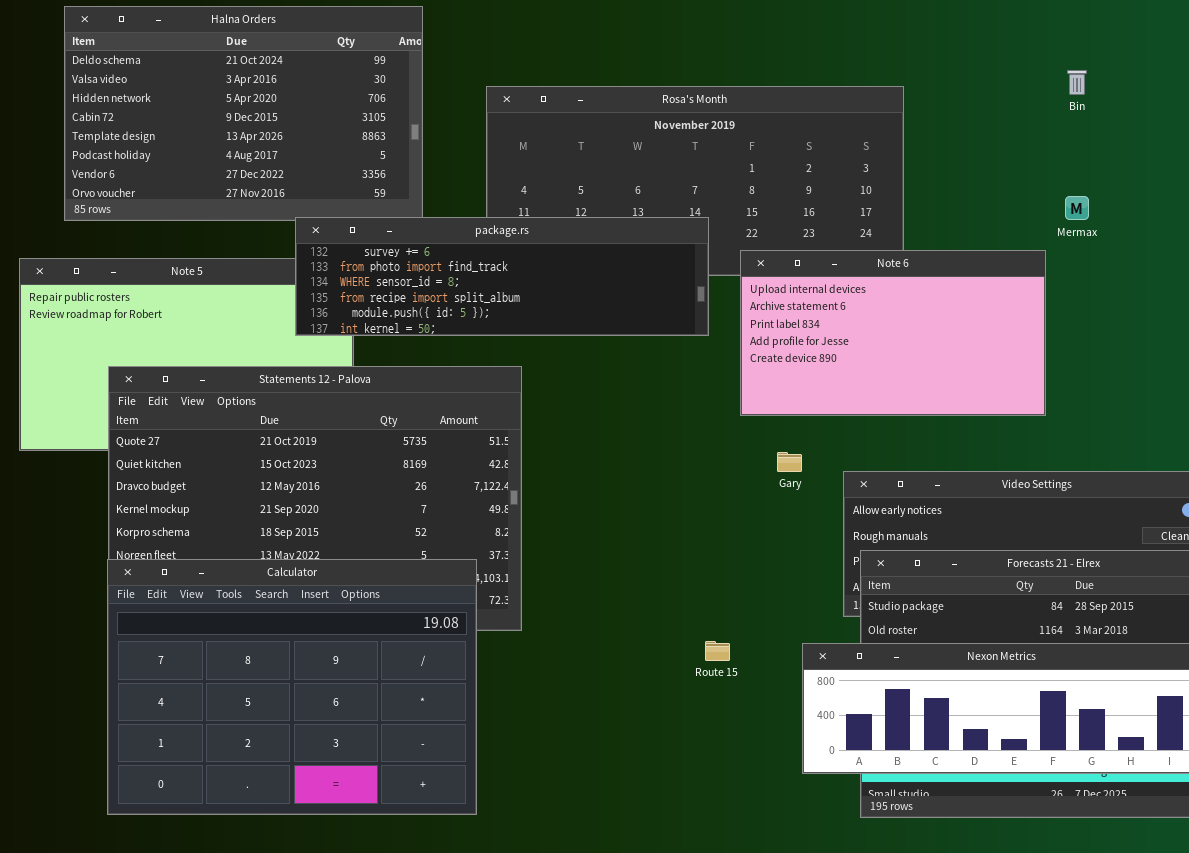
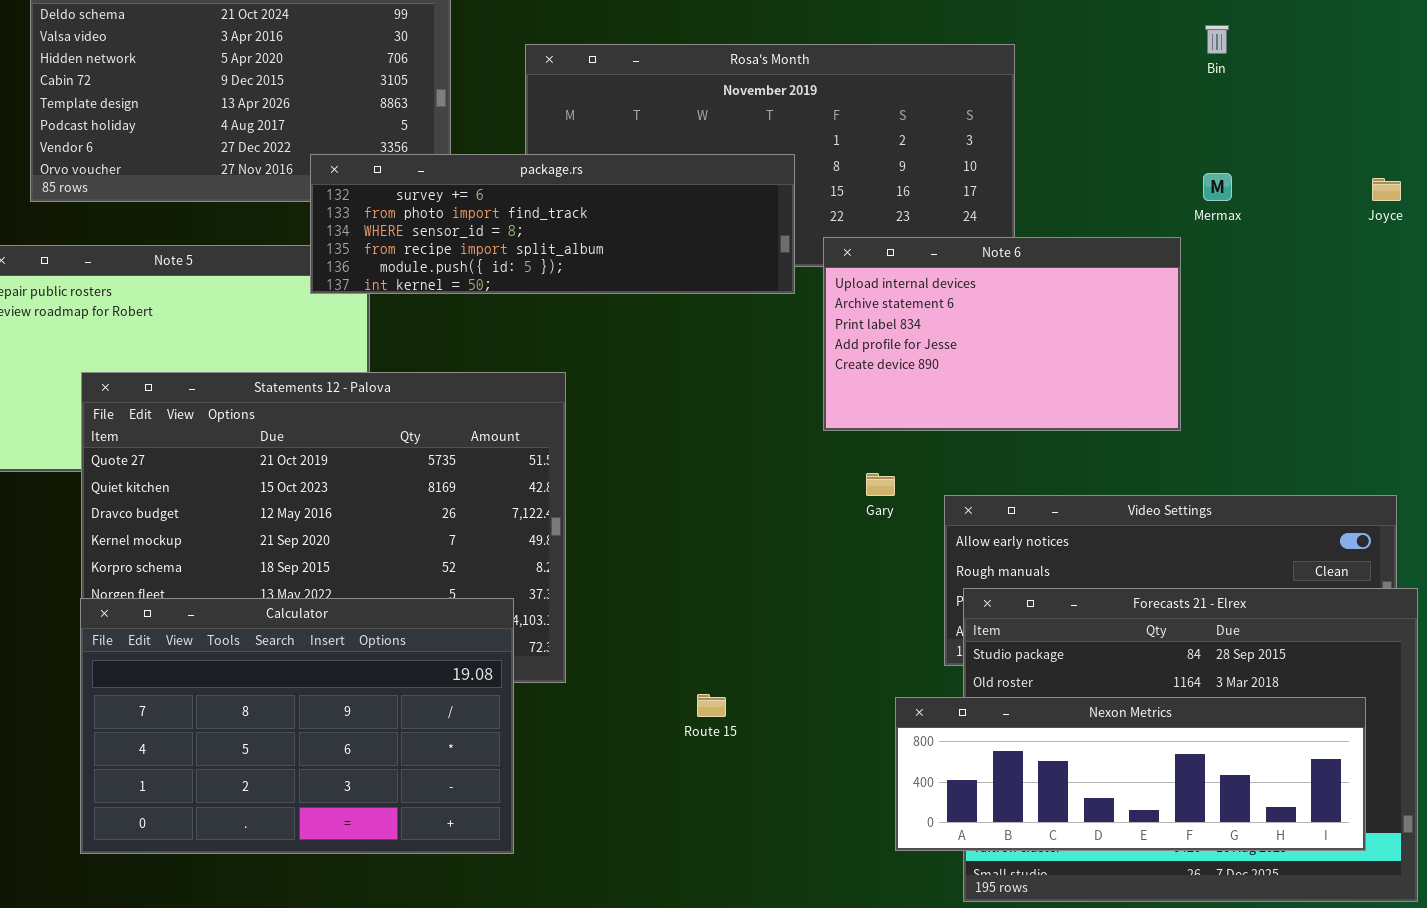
package.rs: [295,217,709,336] -> [310,154,795,294], moved
Calculator: [107,559,477,815] -> [80,598,514,854], resized
Route 15: [705,641,730,661] -> [697,694,726,717], moved

